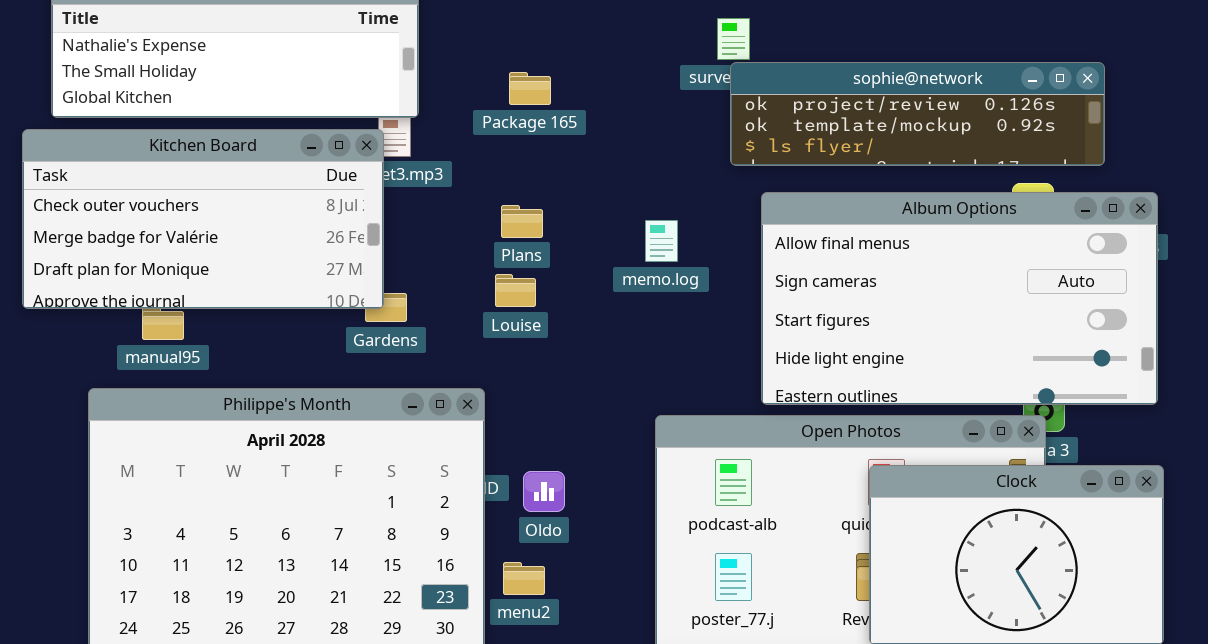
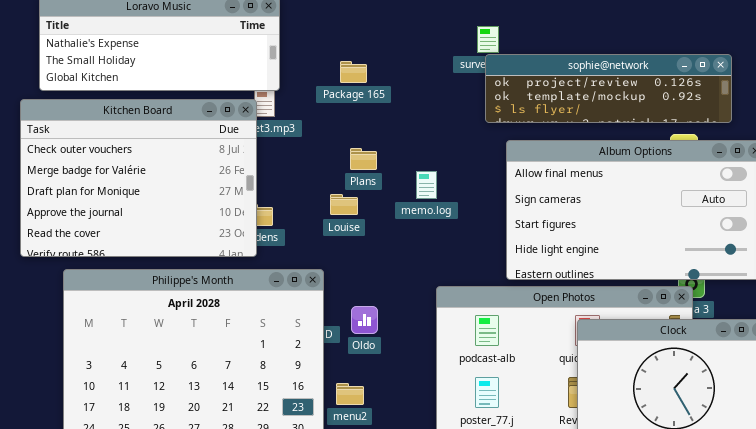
Kitchen Board: [22,129,384,309] -> [20,99,257,257], resized
Plans: [501,205,543,238] -> [350,148,377,170], moved
memo.log: [645,220,678,262] -> [416,171,437,199], moved
Oldo: [523,471,565,512] -> [351,306,378,334], moved

